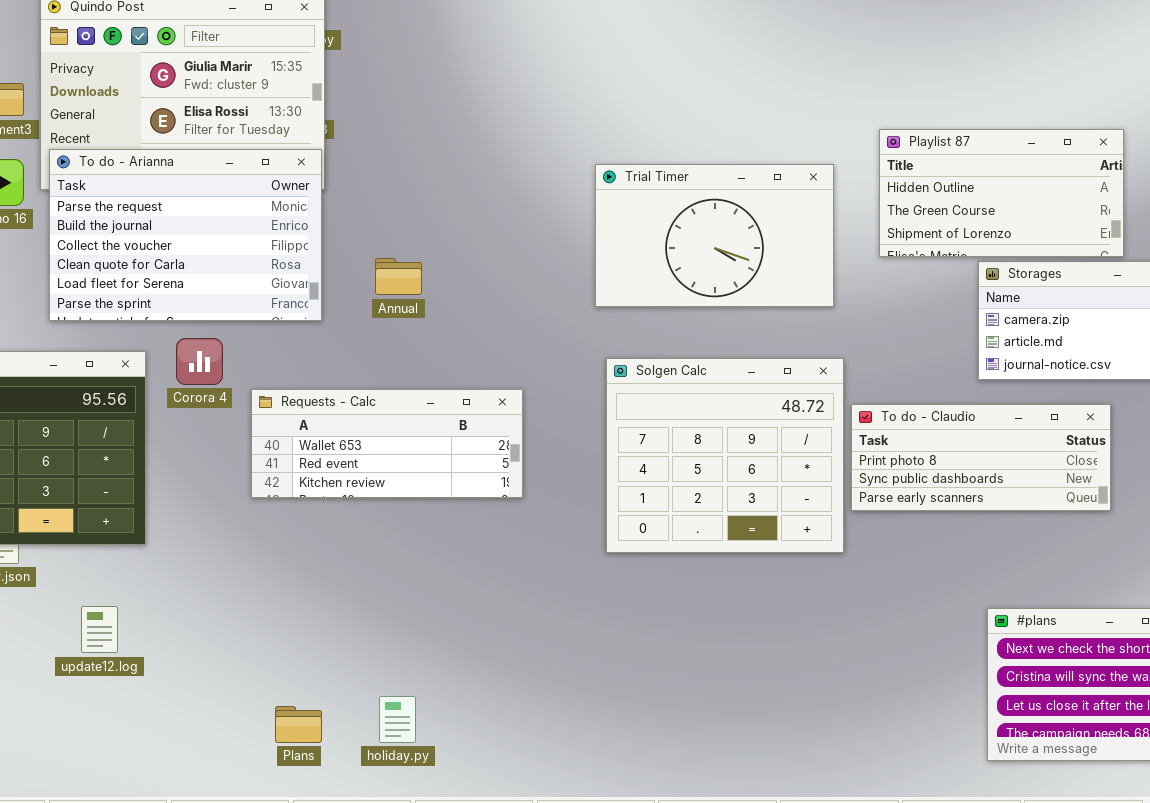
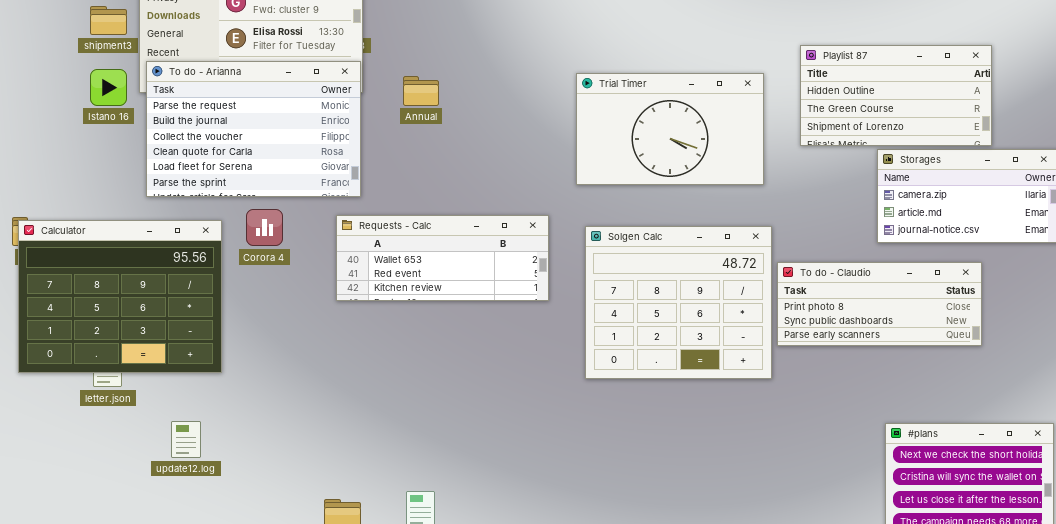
Annual: [375,258,422,295] -> [403,76,439,106], moved
Requests - Calc: [251,389,523,498] -> [336,215,549,301], moved

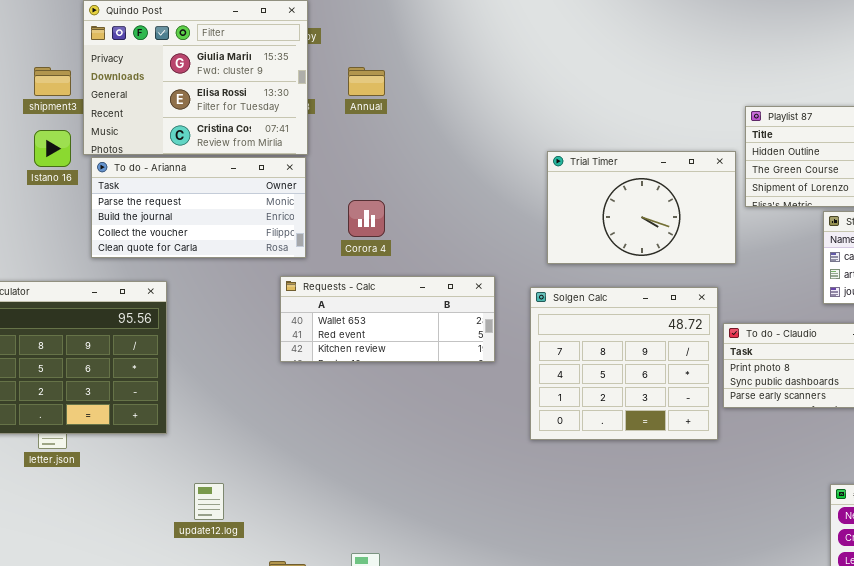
To do - Arianna: [146,61,361,197] -> [91,157,306,258], resized
Trial Timer: [576,73,764,185] -> [547,151,736,264], moved
Annual: [403,76,439,106] -> [348,67,385,96], moved
Corora 4: [246,209,283,246] -> [348,200,385,237], moved
update12.log: [171,421,201,458] -> [194,483,224,520], moved

